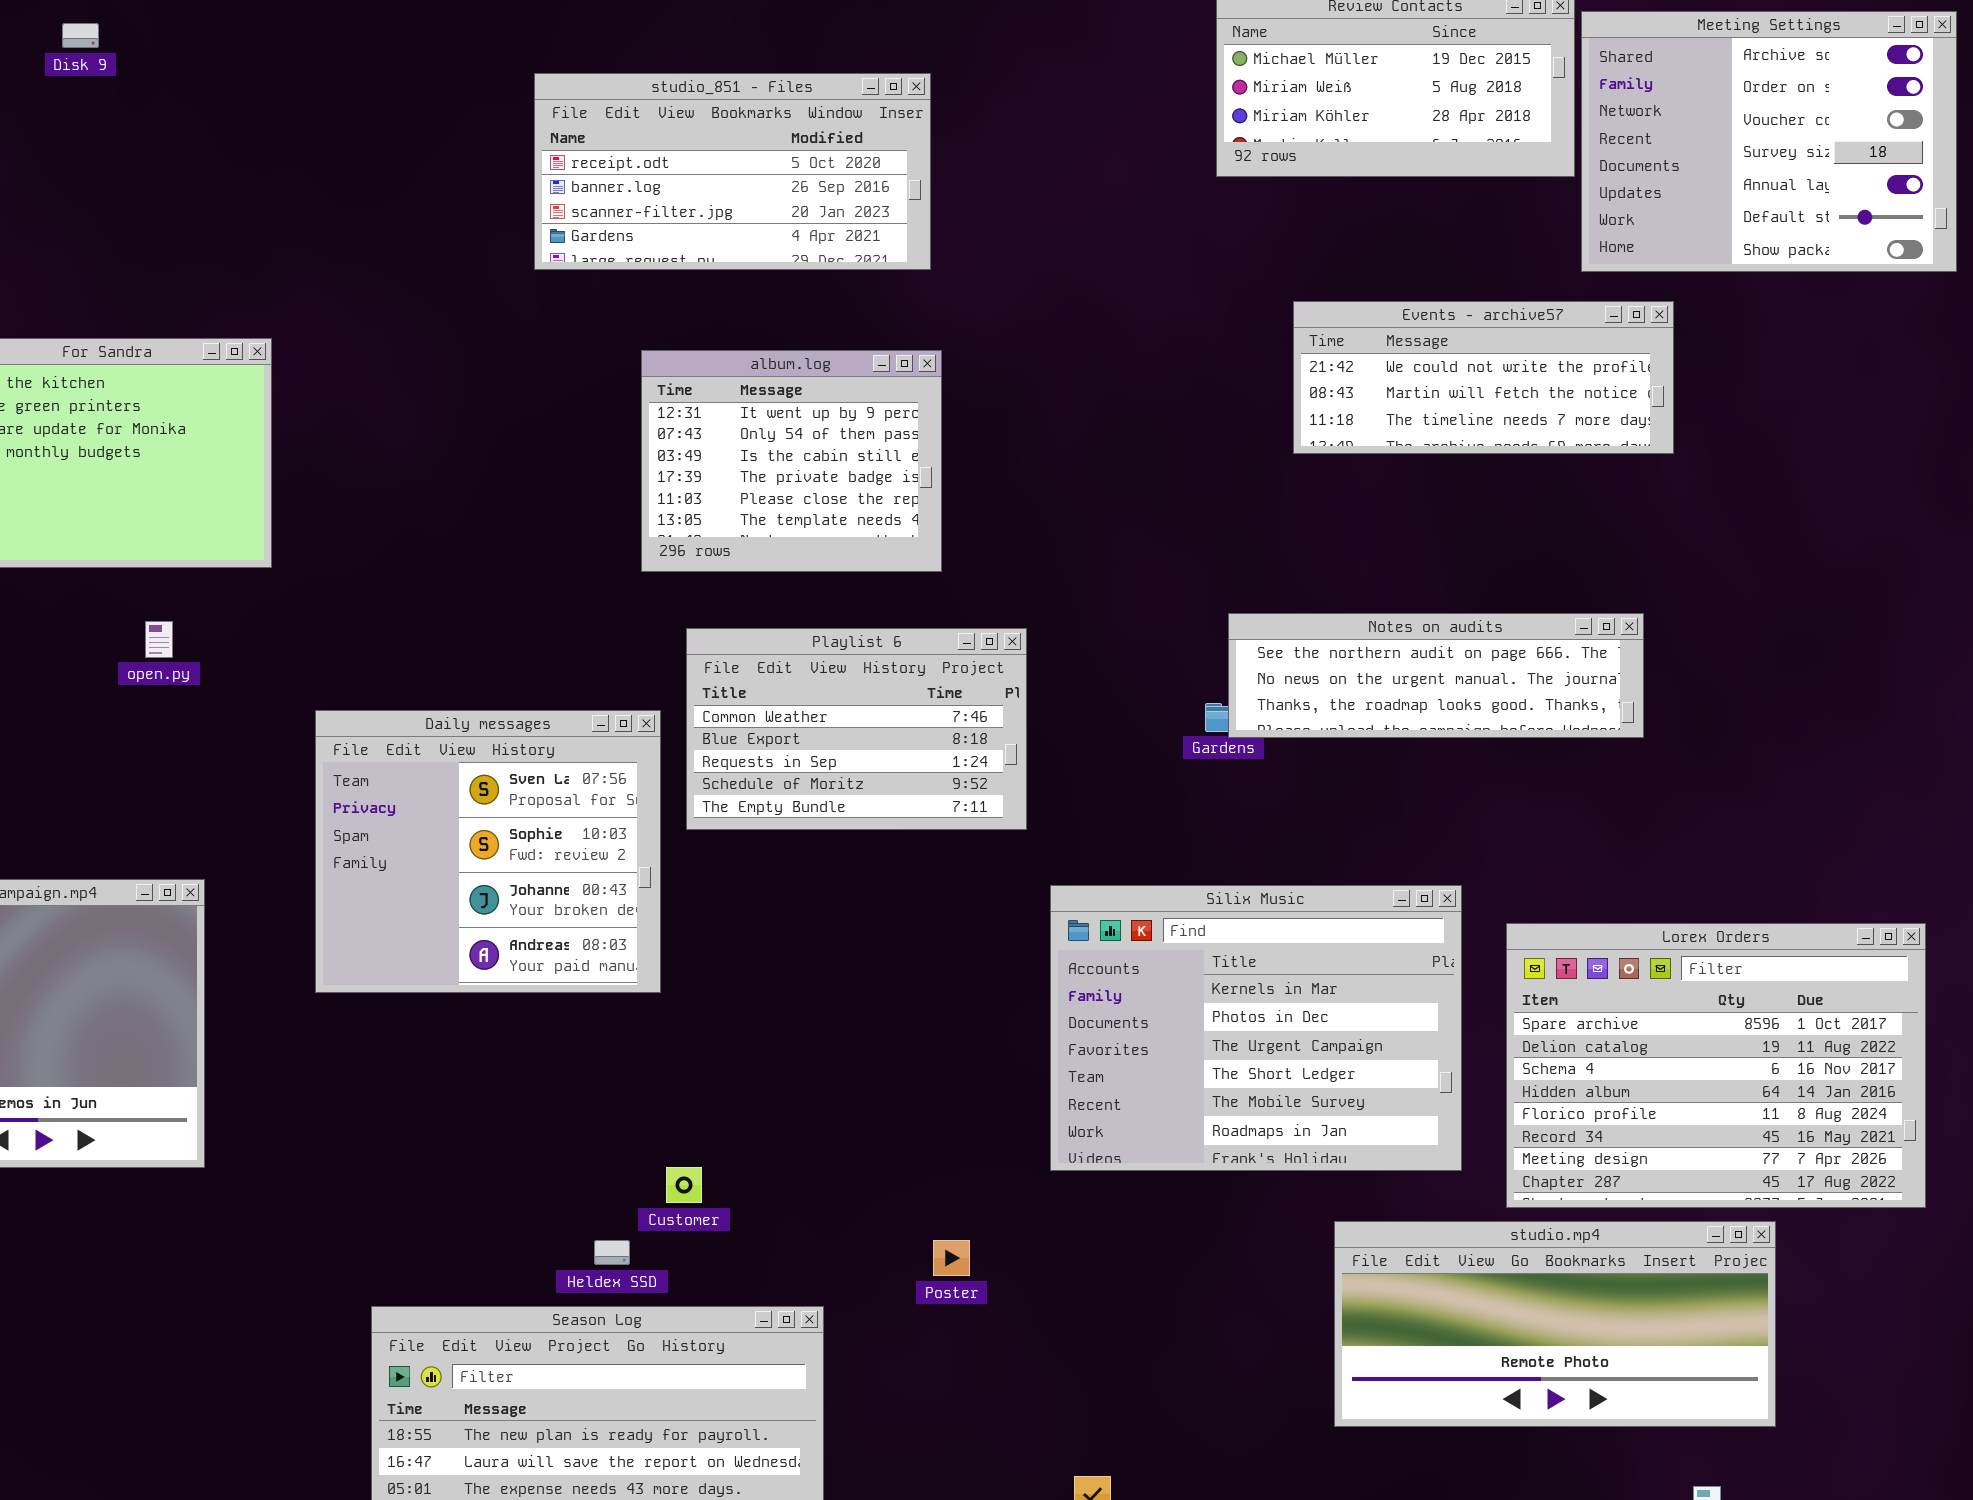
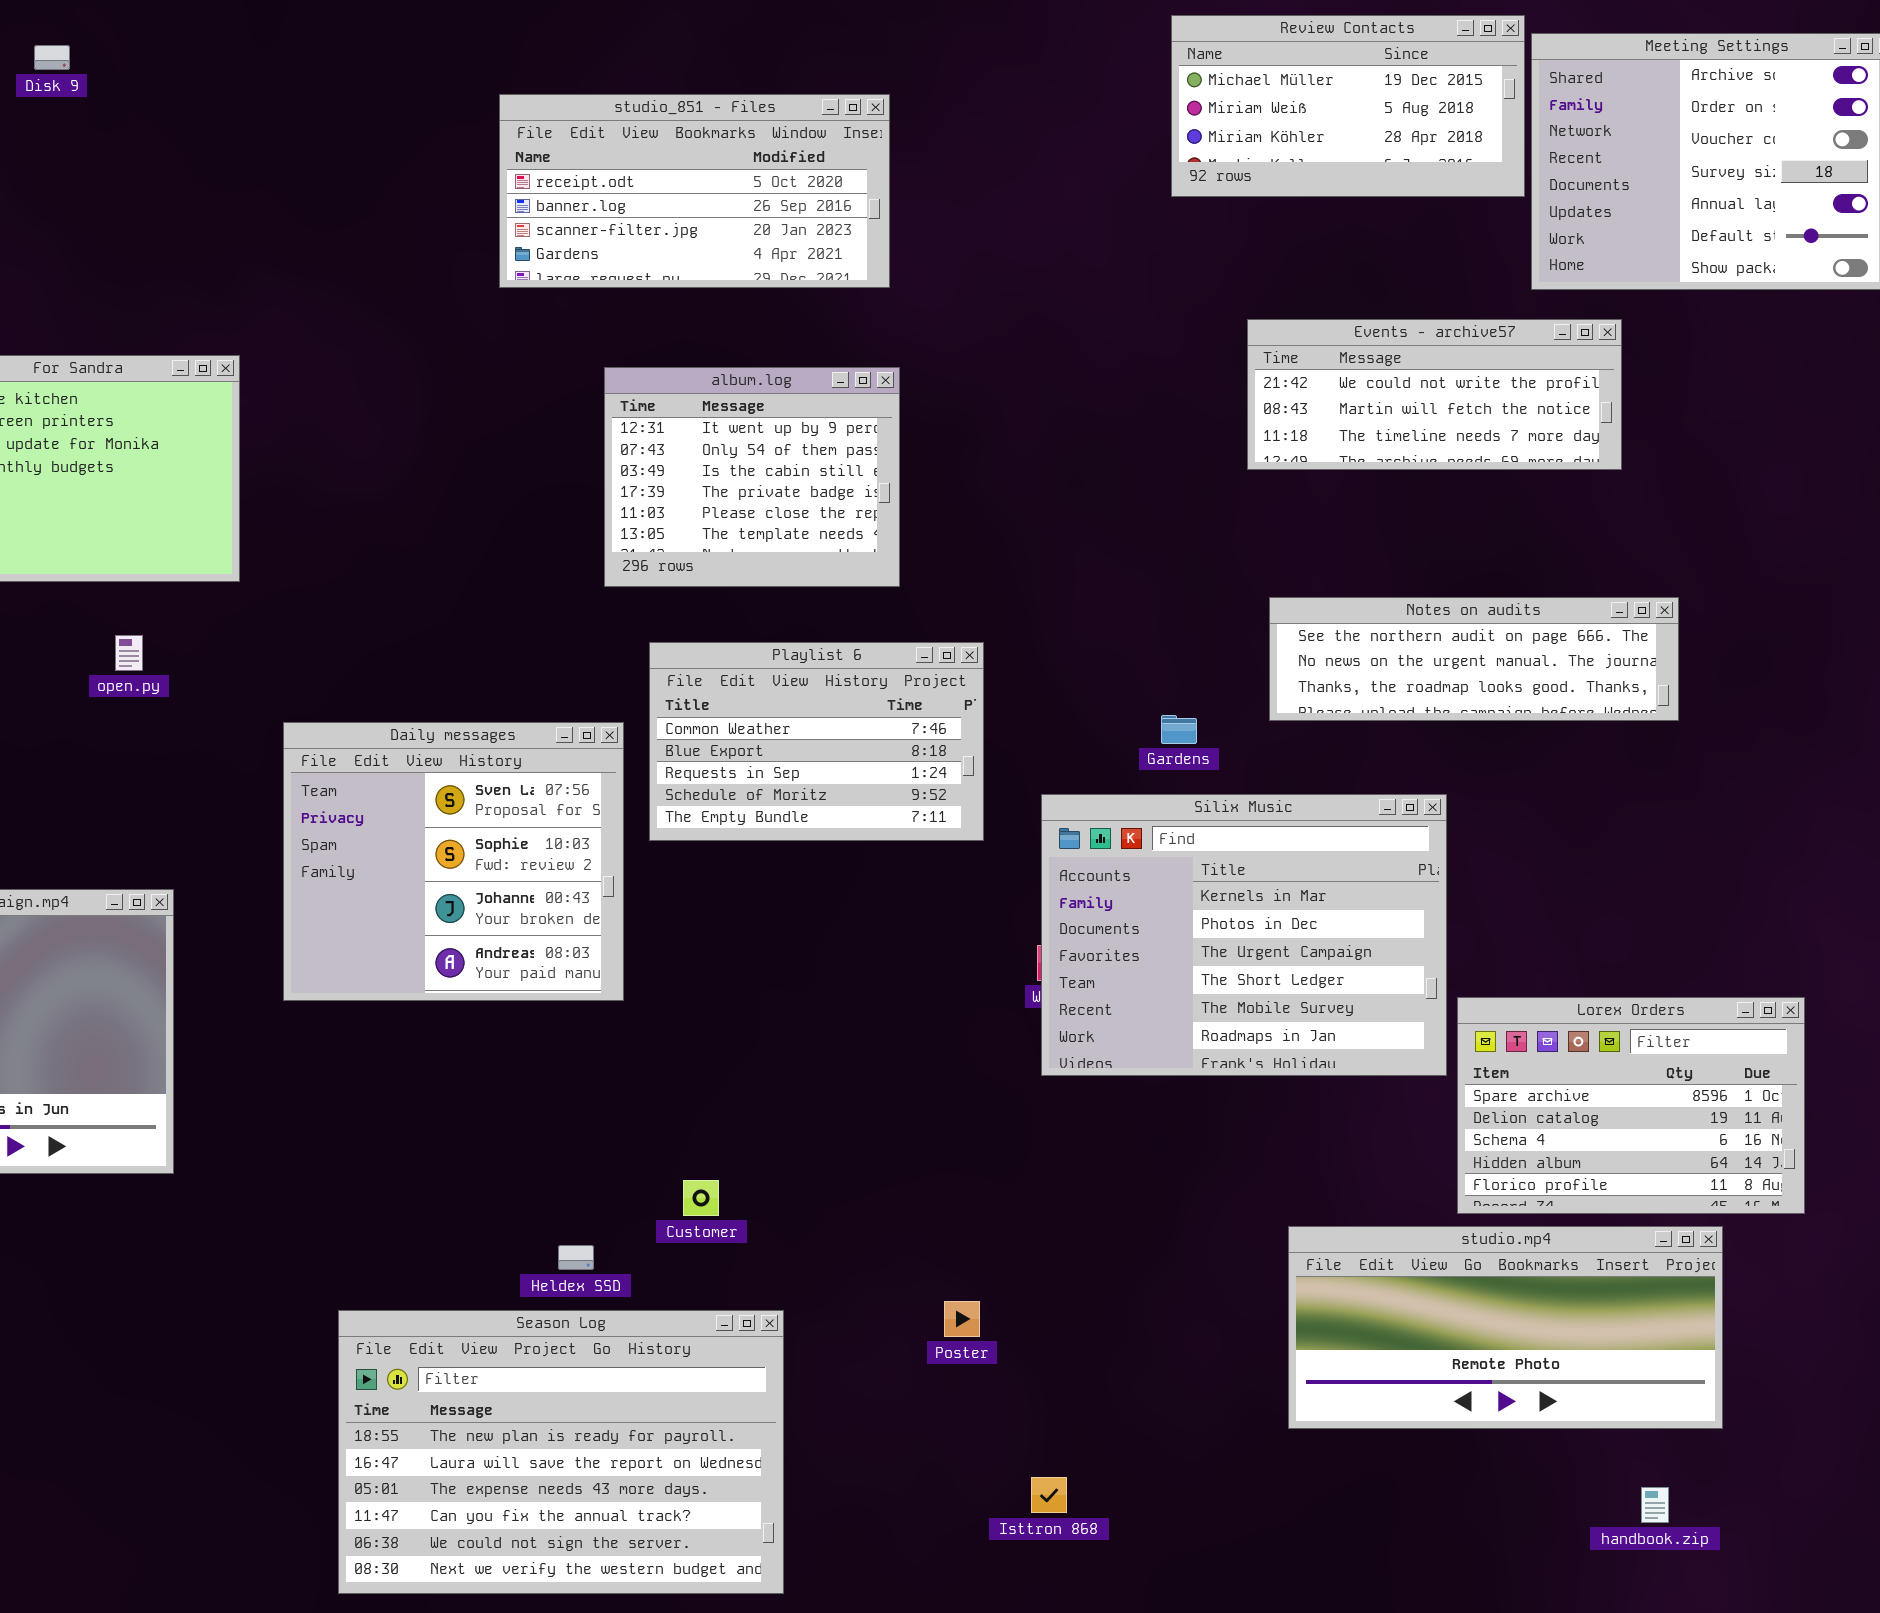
Notes on audits: [1228,613,1644,738] -> [1269,597,1679,721], moved
Silix Music: [1050,885,1462,1171] -> [1041,794,1447,1076], moved
Lorex Orders: [1506,923,1926,1208] -> [1457,997,1805,1214], resized
Customer: [666,1167,702,1203] -> [683,1180,719,1216], moved
Poster: [933,1240,970,1276] -> [944,1301,980,1337], moved

